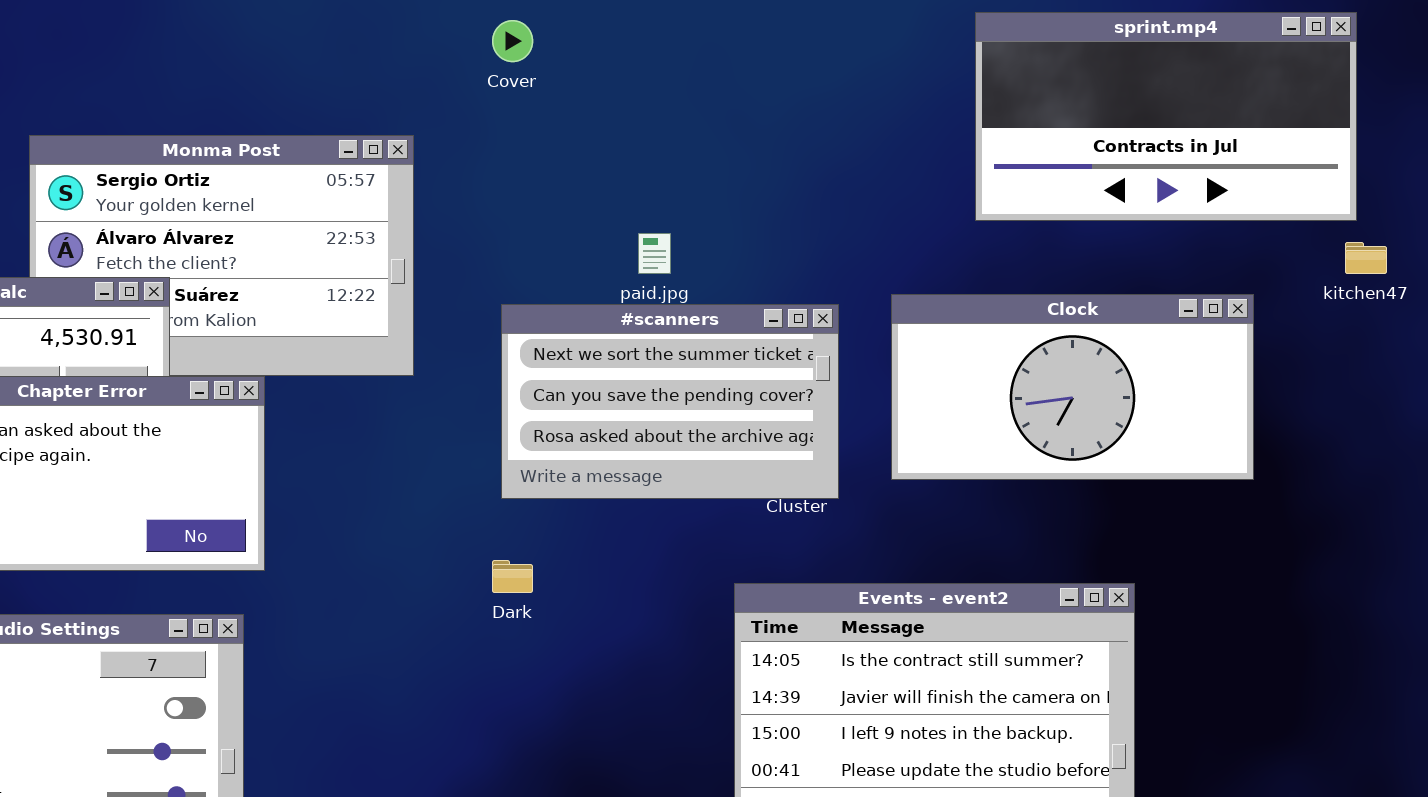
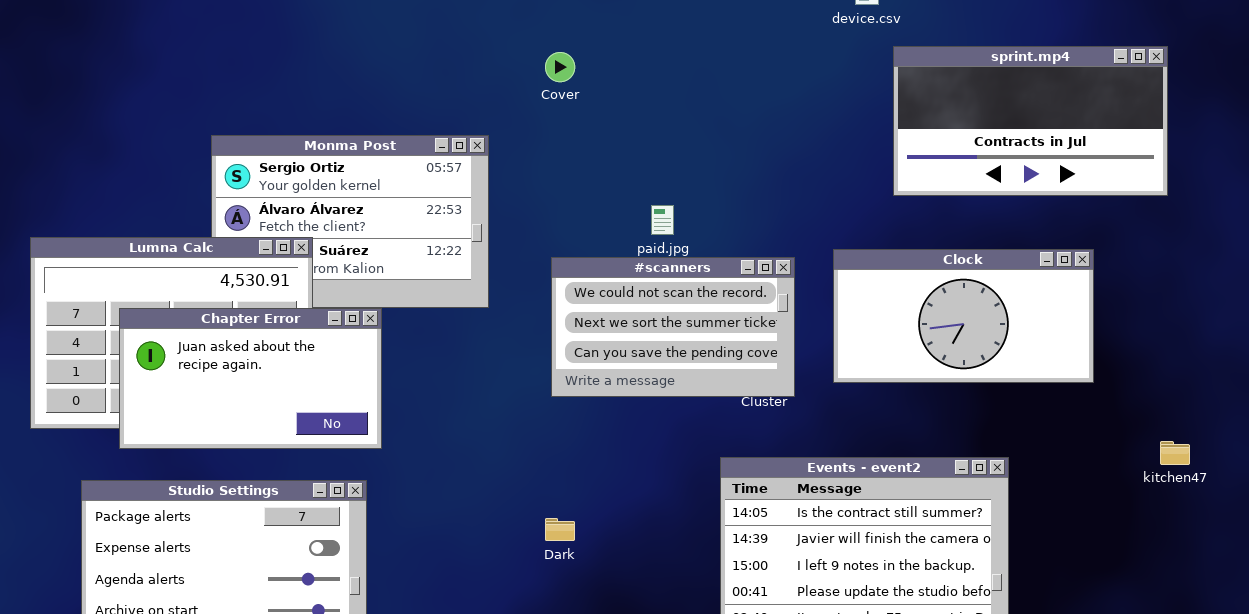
kitchen47: [1345,242,1387,274] -> [1160,441,1190,465], moved
#scanners: [501,304,839,499] -> [551,257,795,397], scrolled up 1 row
Dark: [492,560,533,593] -> [545,518,575,541], moved

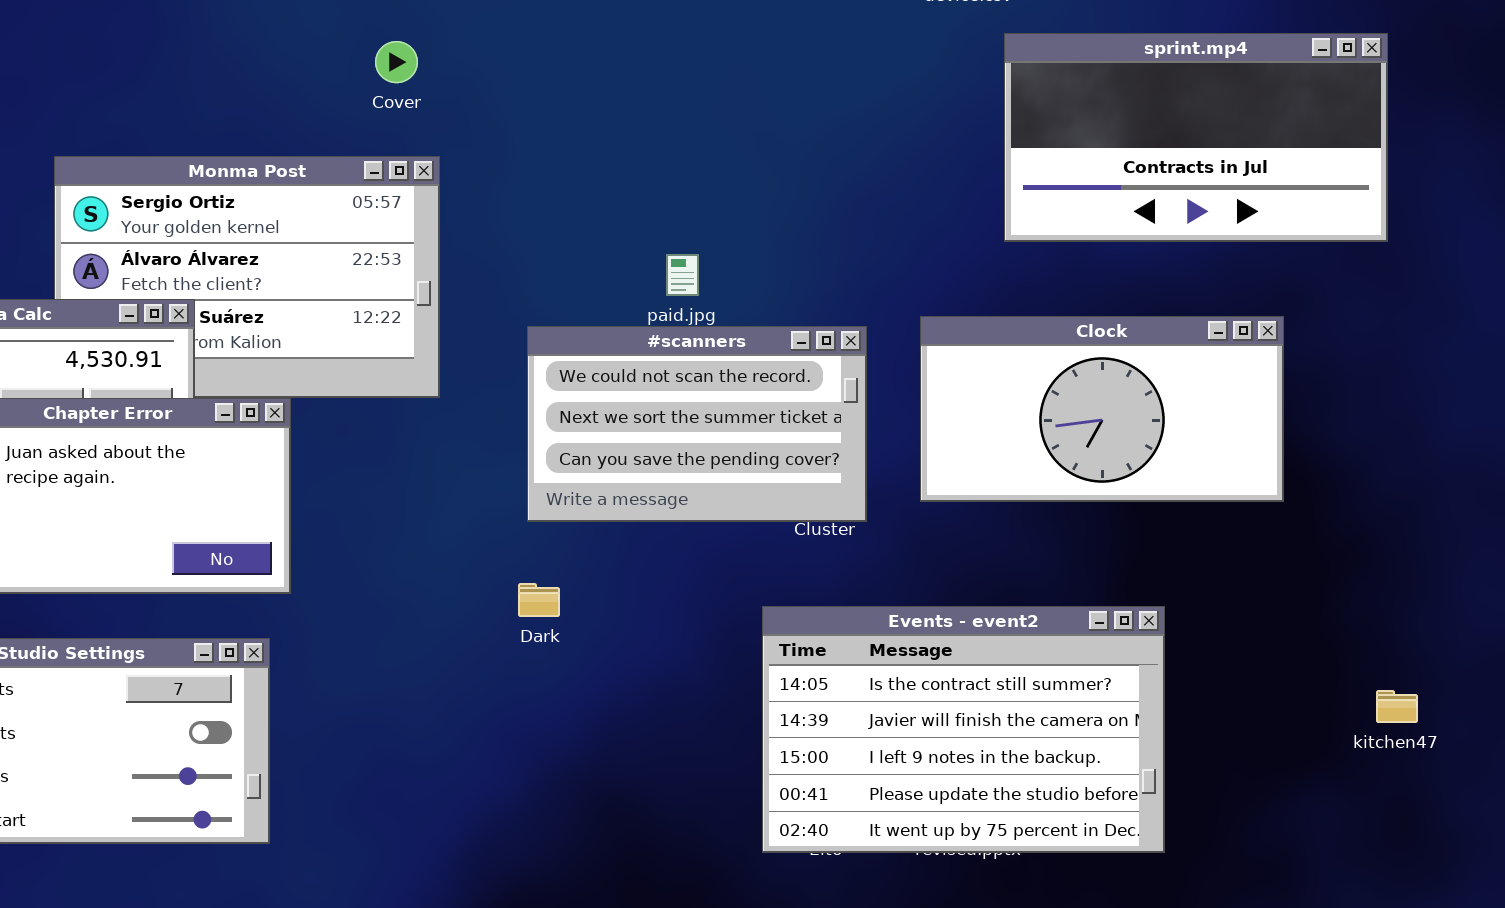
Cover: [545,52,575,82] -> [375,41,418,83], moved
kitchen47: [1160,441,1190,465] -> [1376,690,1418,723], moved
Dark: [545,518,575,541] -> [518,583,560,617], moved

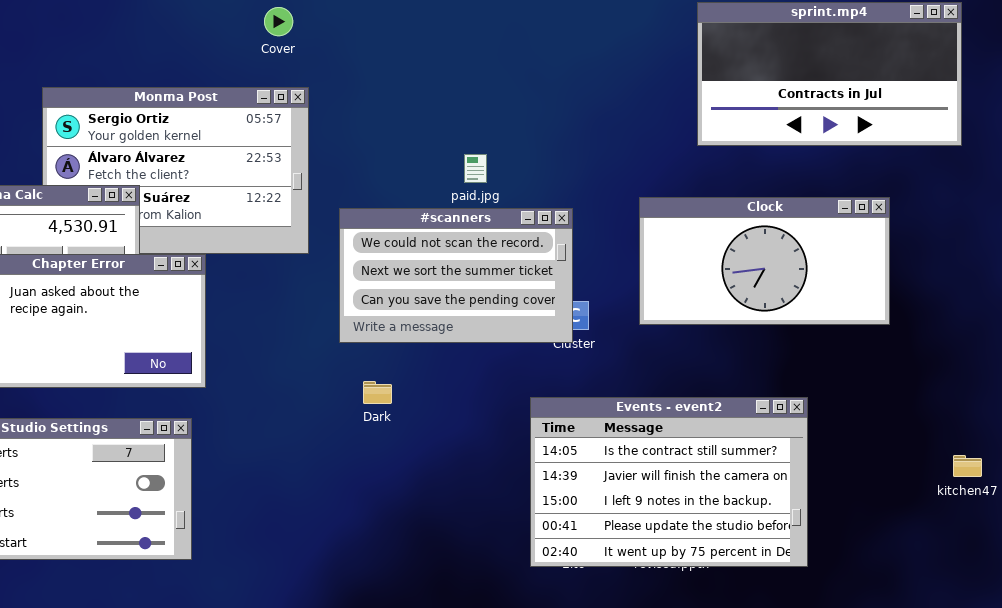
#scanners: [527,326,867,522] -> [339,208,573,343], moved

